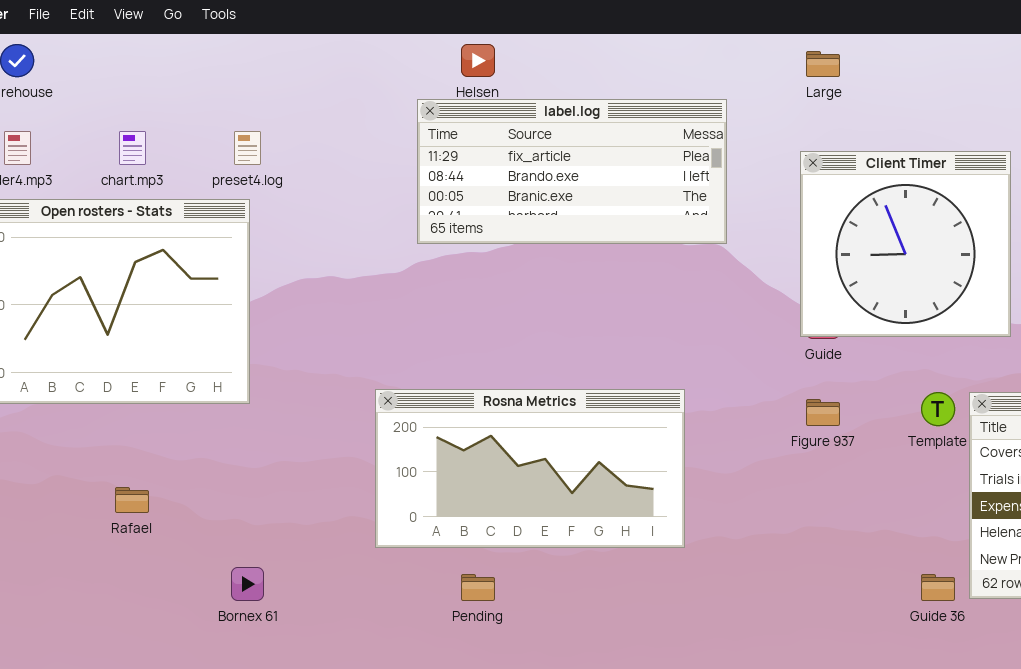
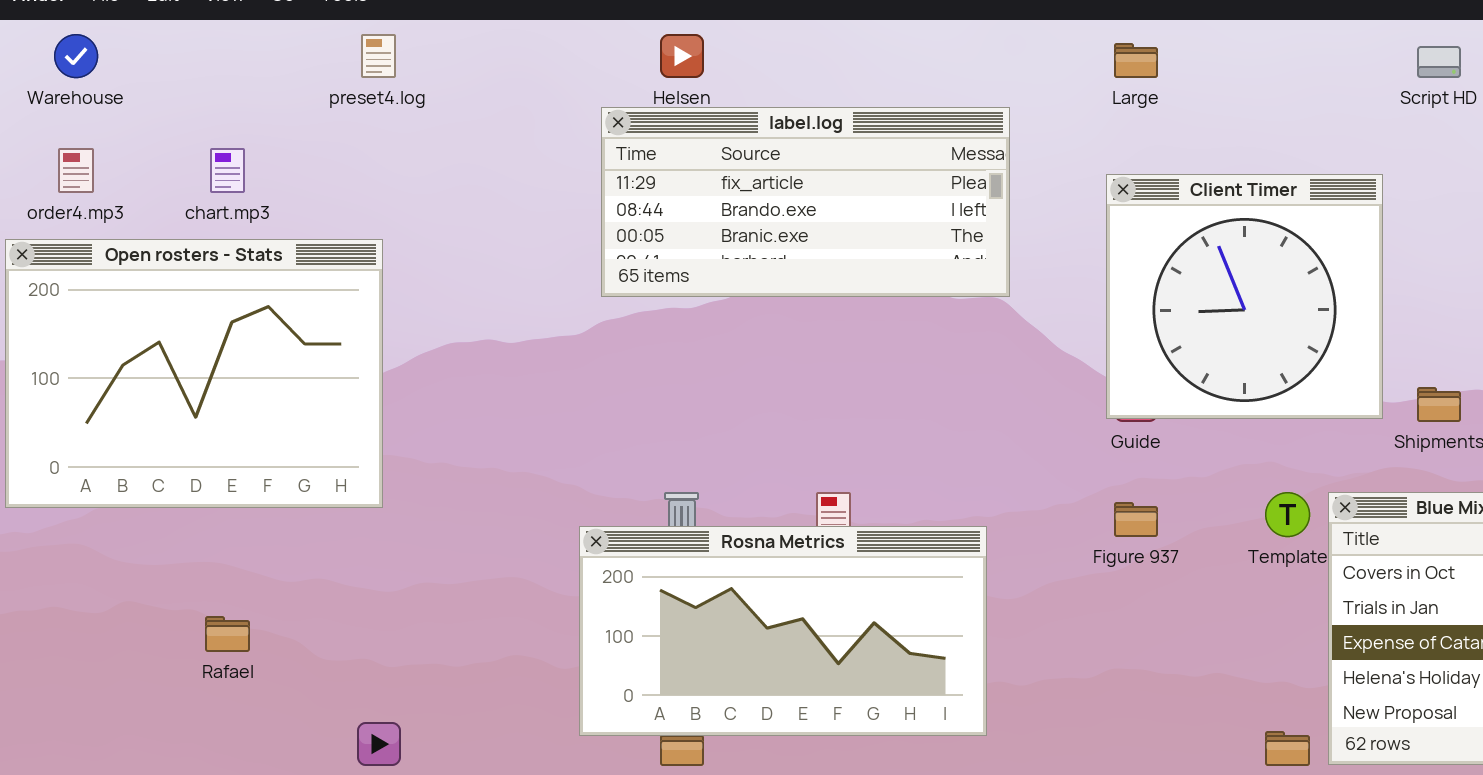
preset4.log: [234,131,261,165] -> [361,34,396,78], moved
Rosna Metrics: [375,389,685,548] -> [579,526,987,736], moved

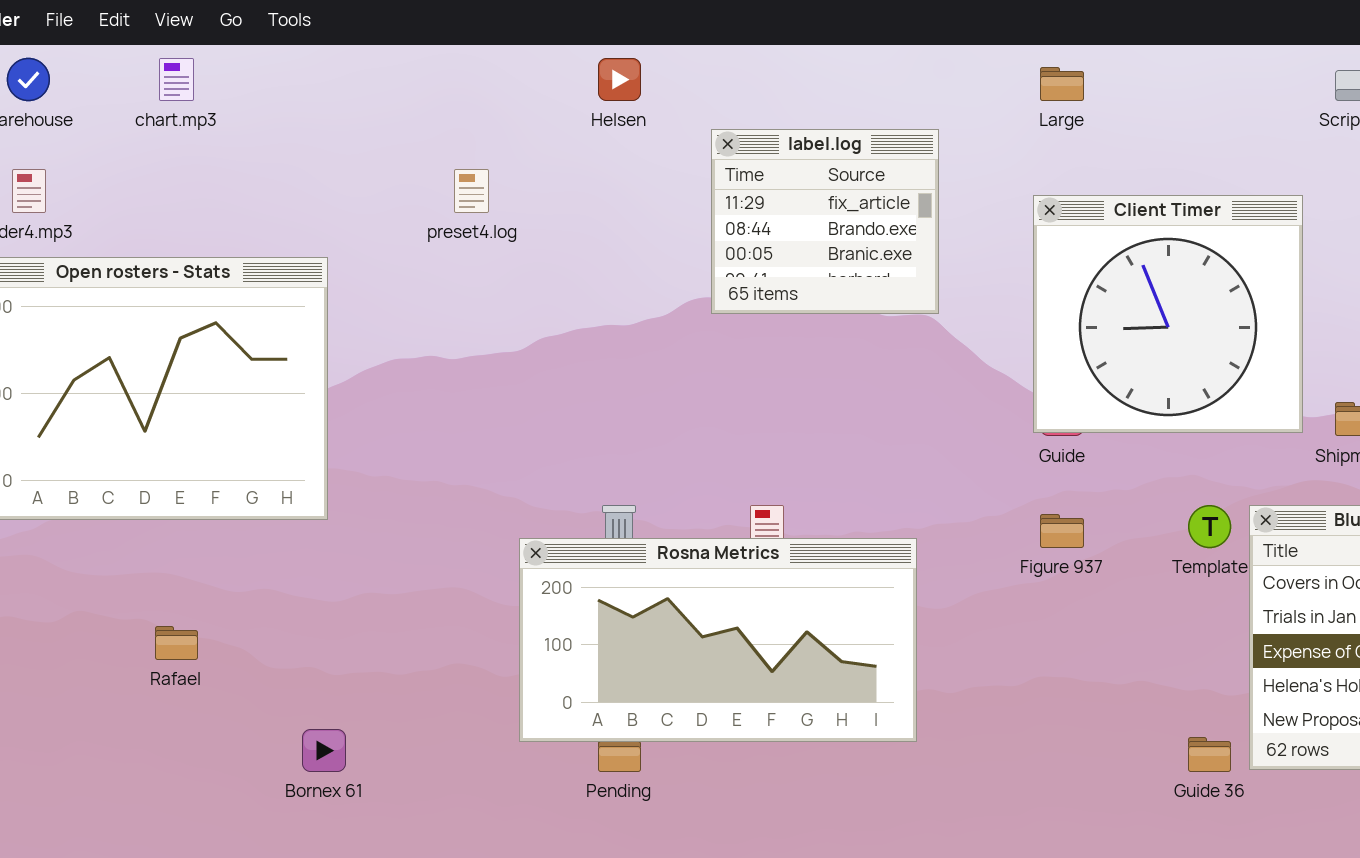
preset4.log: [361,34,396,78] -> [454,169,489,213], moved
label.log: [601,107,1010,297] -> [711,129,939,314], resized
chart.mp3: [210,148,245,193] -> [159,58,194,101], moved

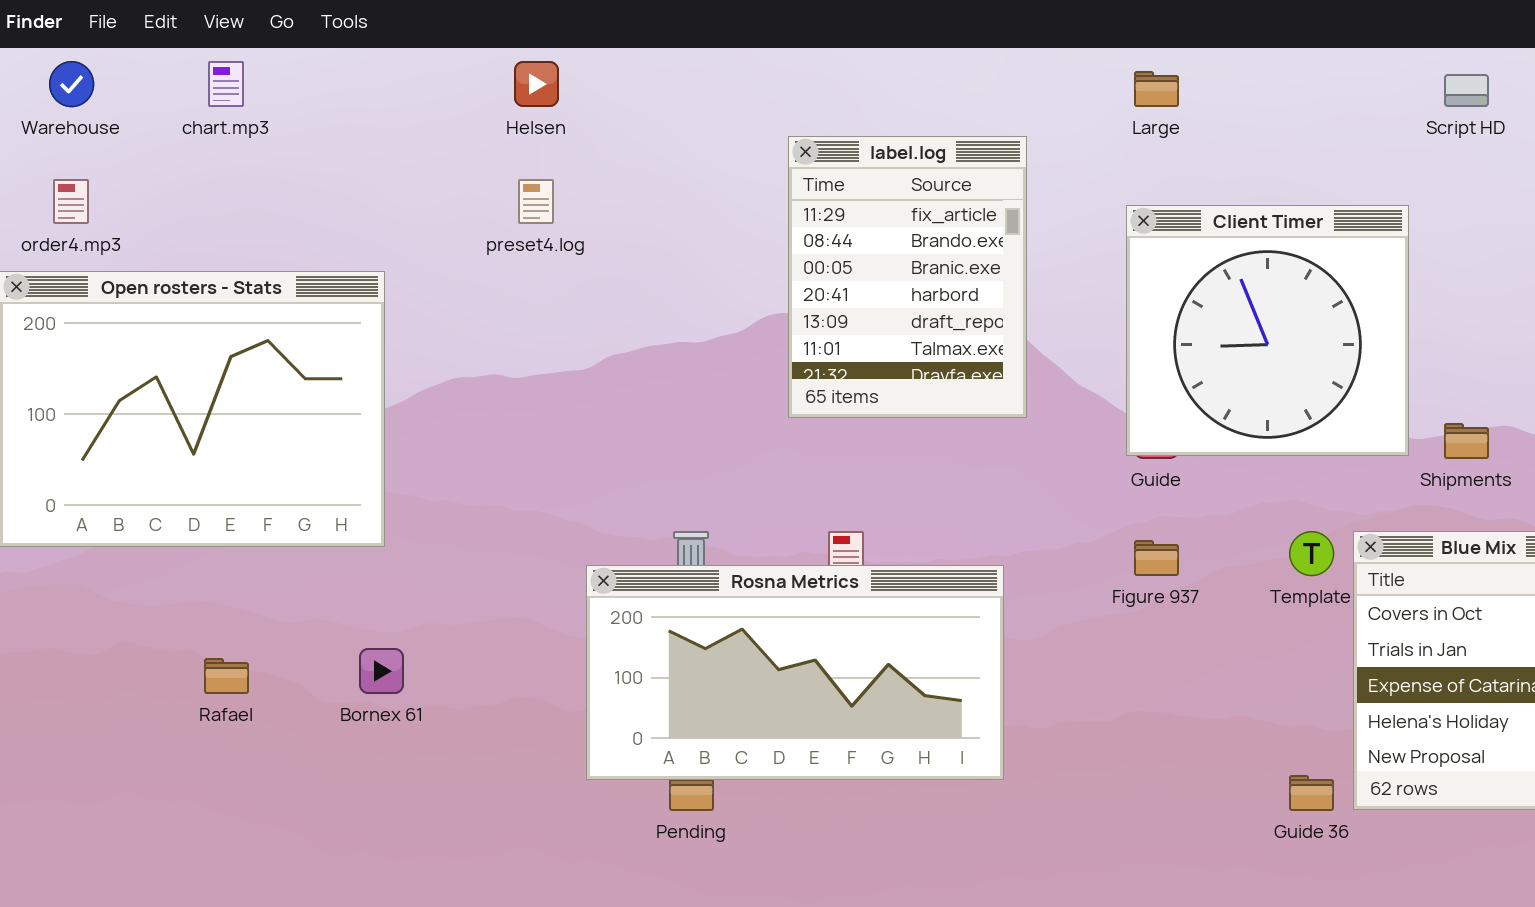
Helsen: [598,58,641,101] -> [514,61,559,107], moved
label.log: [711,129,939,314] -> [788,136,1027,418], resized
Bornex 61: [302,729,346,772] -> [359,648,404,694], moved

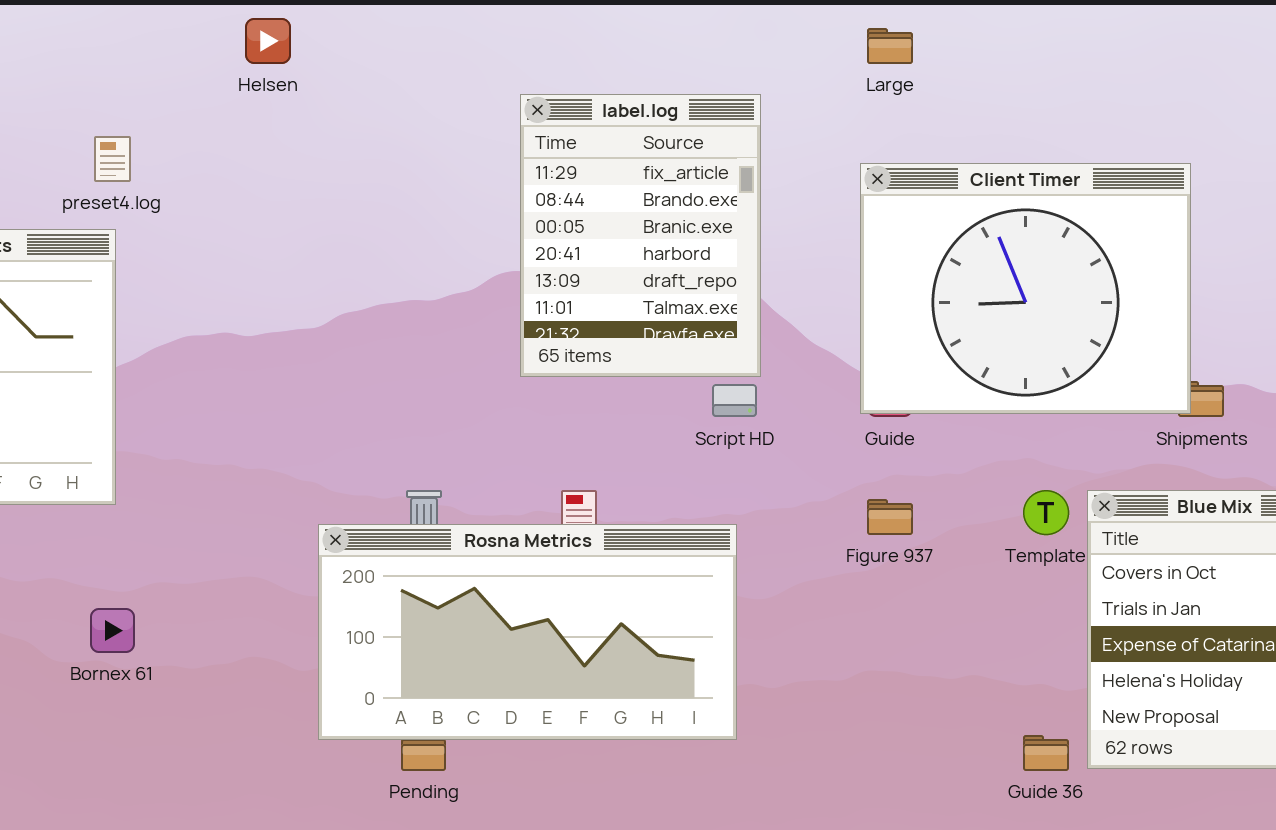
Script HD: [1444,74,1489,107] -> [712,384,757,417], moved
preset4.log: [518,179,554,224] -> [94,136,131,182], moved
Client Timer: [1126,205,1409,456] -> [860,163,1191,414], resized

